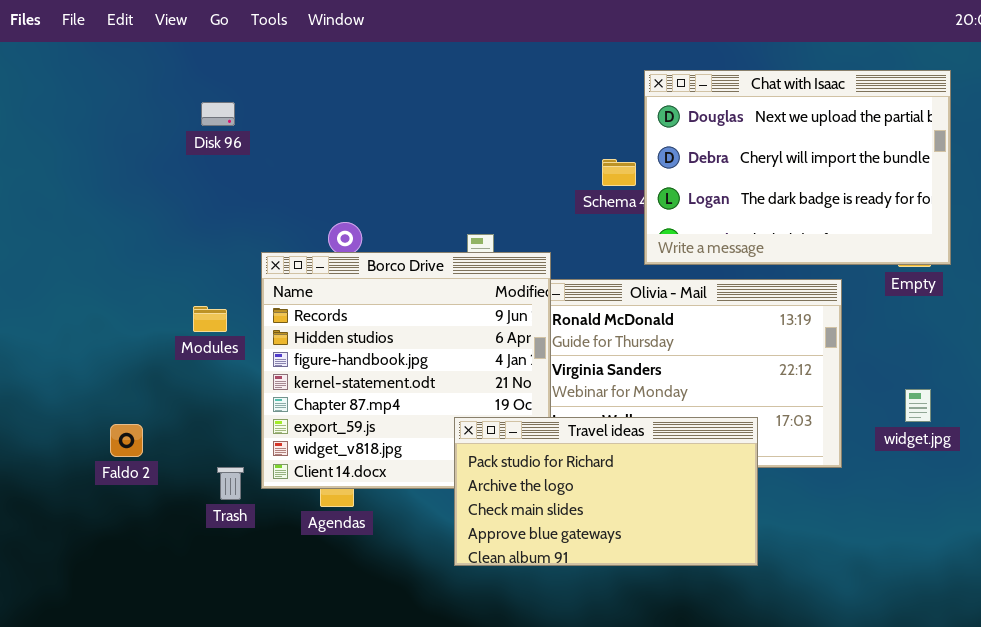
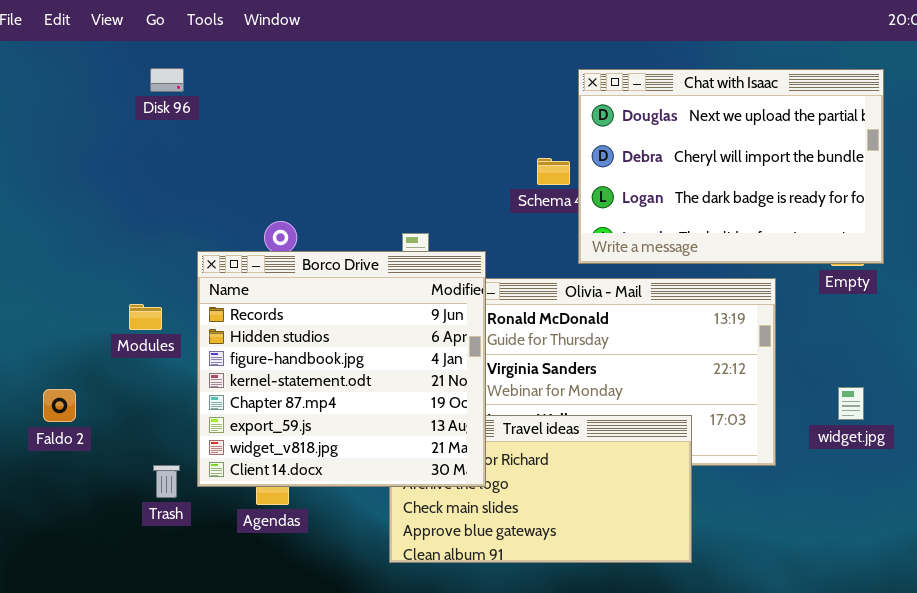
Disk 96: [201,102,235,126] -> [150,68,184,92], moved
Borco Drive: [261,252,551,489] -> [197,251,486,487], raised
Faldo 2: [110,424,143,457] -> [43,389,76,422], moved

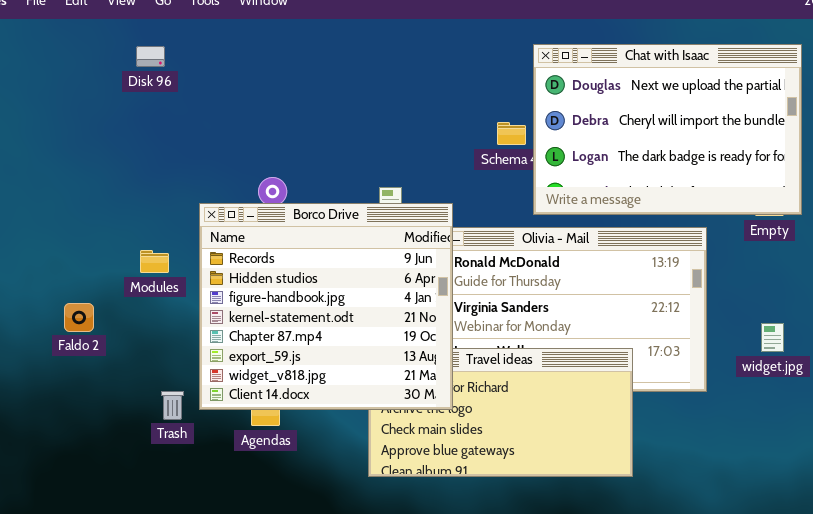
Disk 96: [150,68,184,92] -> [136,46,165,67], moved
Faldo 2: [43,389,76,422] -> [64,303,94,332], moved

